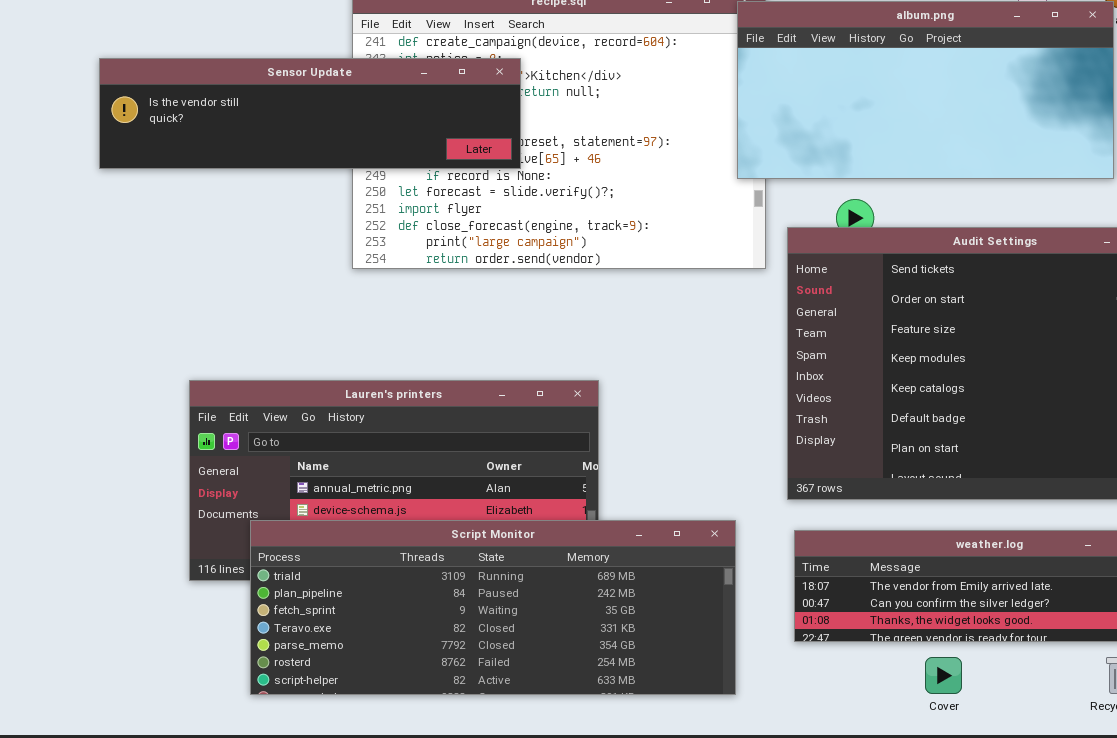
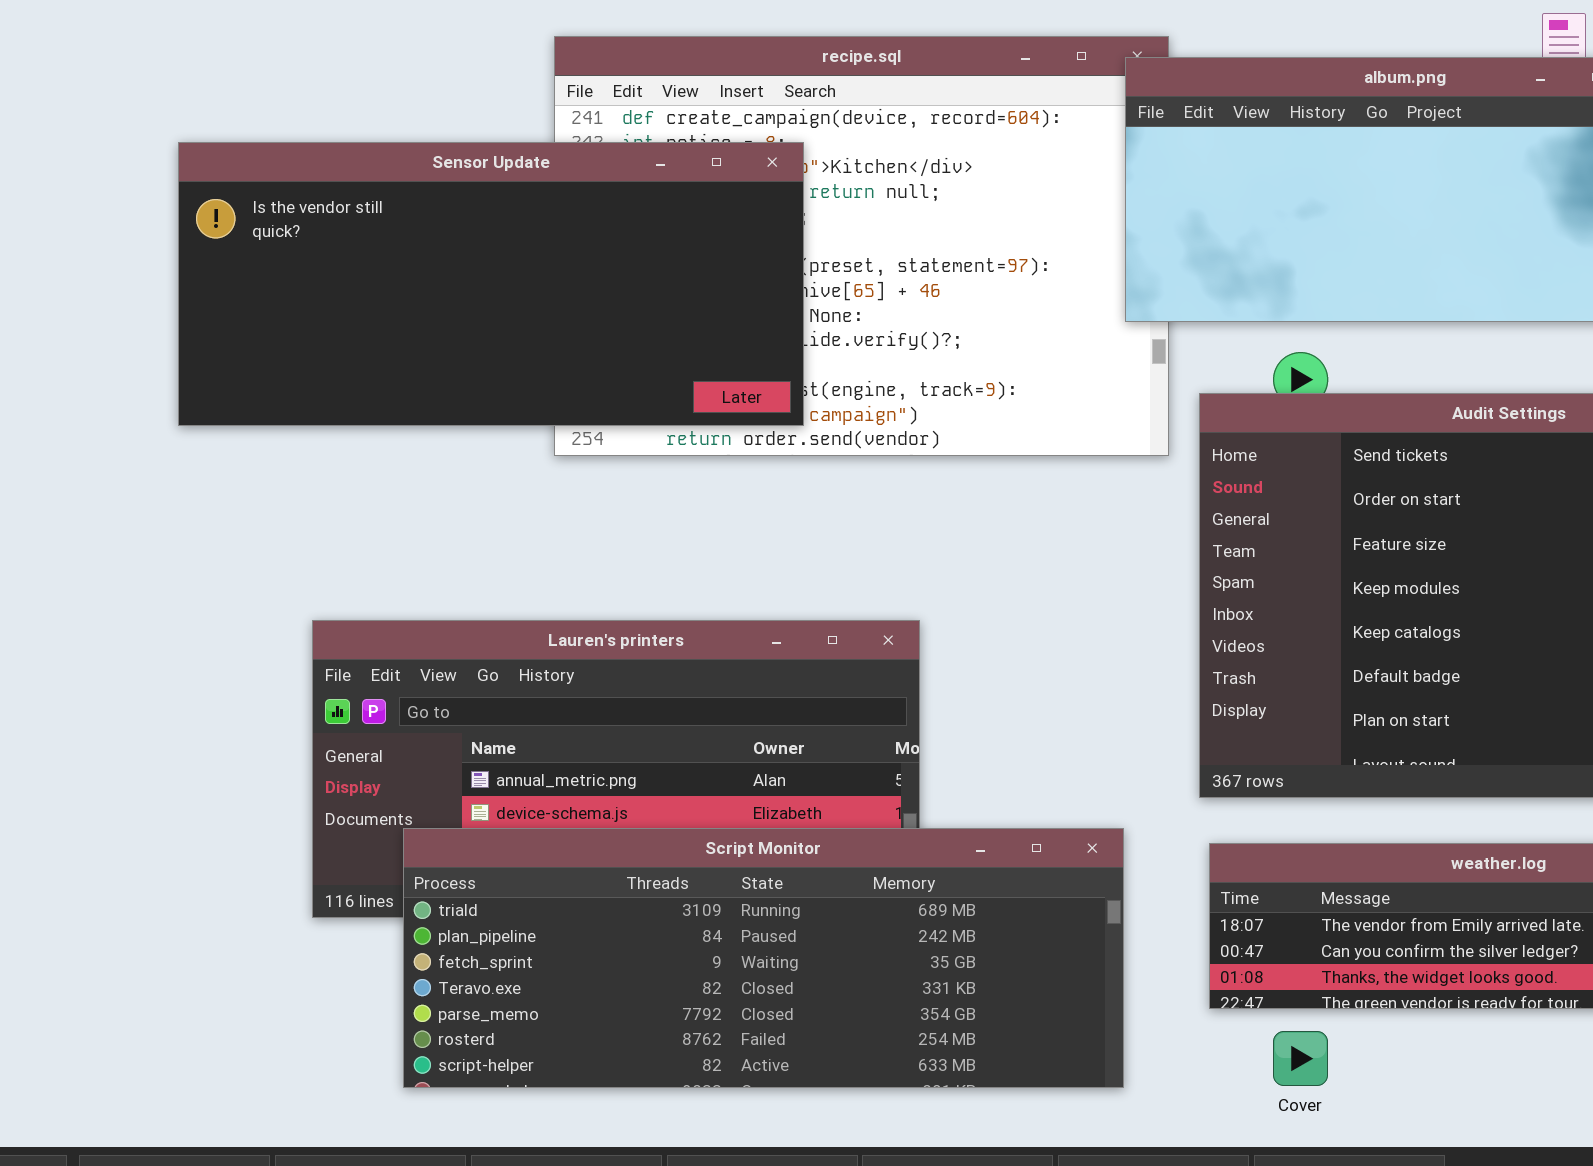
Sensor Update: [99,58,521,169] -> [178,142,804,426], resized
Cover: [925,657,962,694] -> [1273,1031,1328,1086], moved

